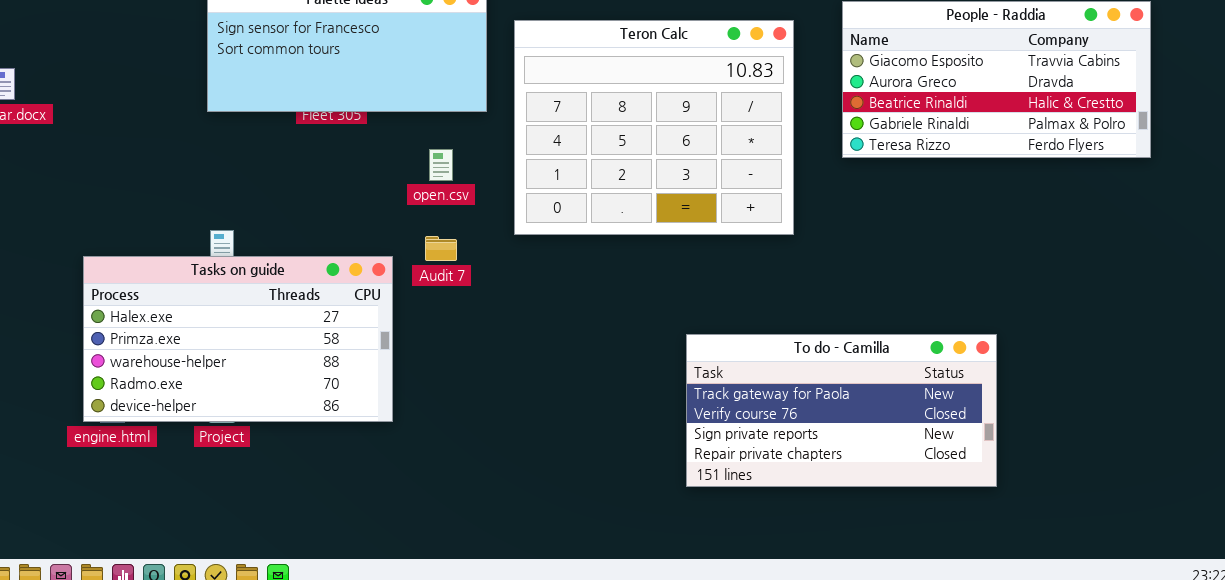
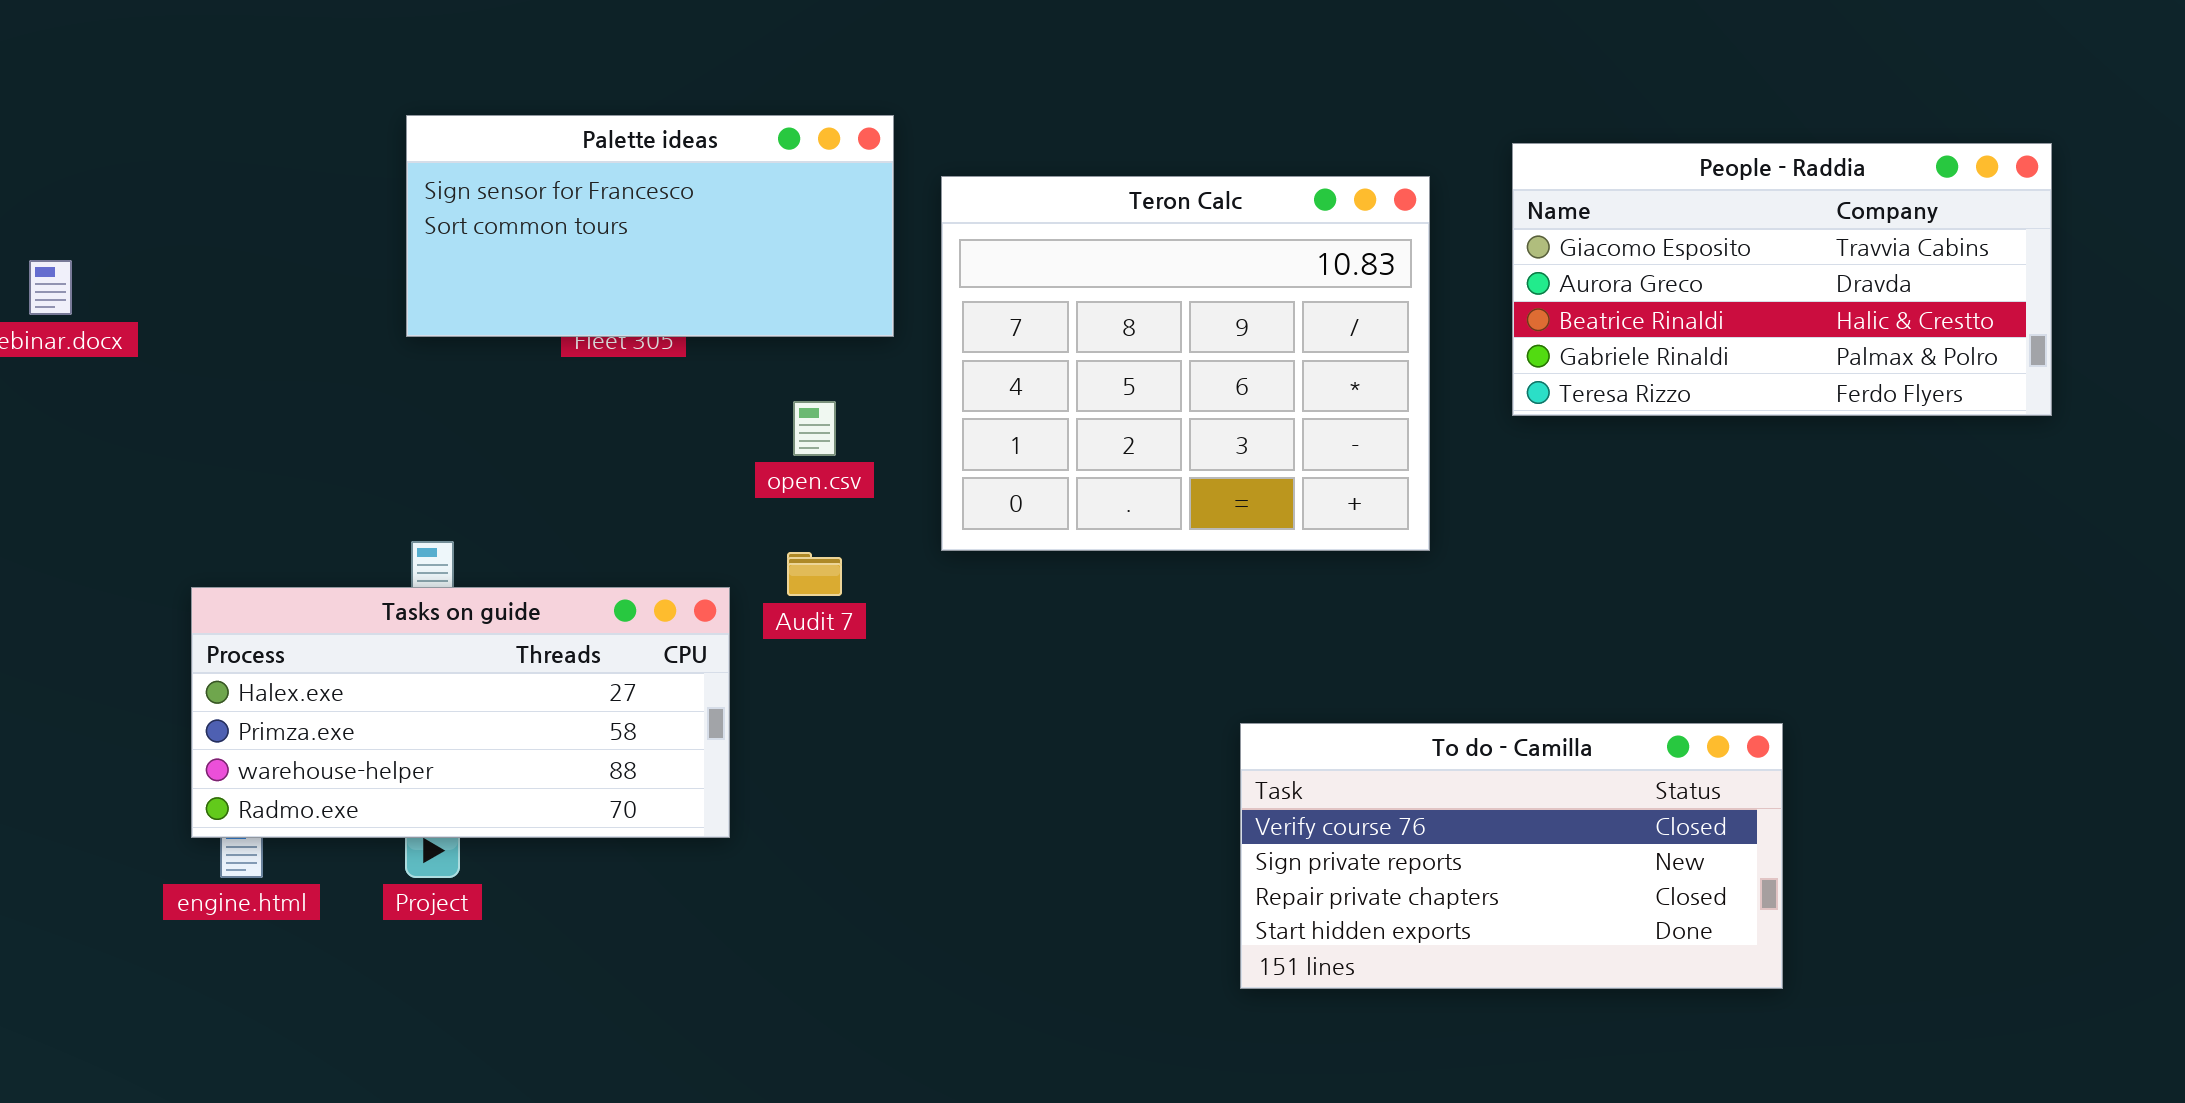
Tasks on guide: [83,256,393,422] -> [191,587,730,838], resized
To do - Camilla: [686,334,997,487] -> [1240,723,1783,989], scrolled down 1 row

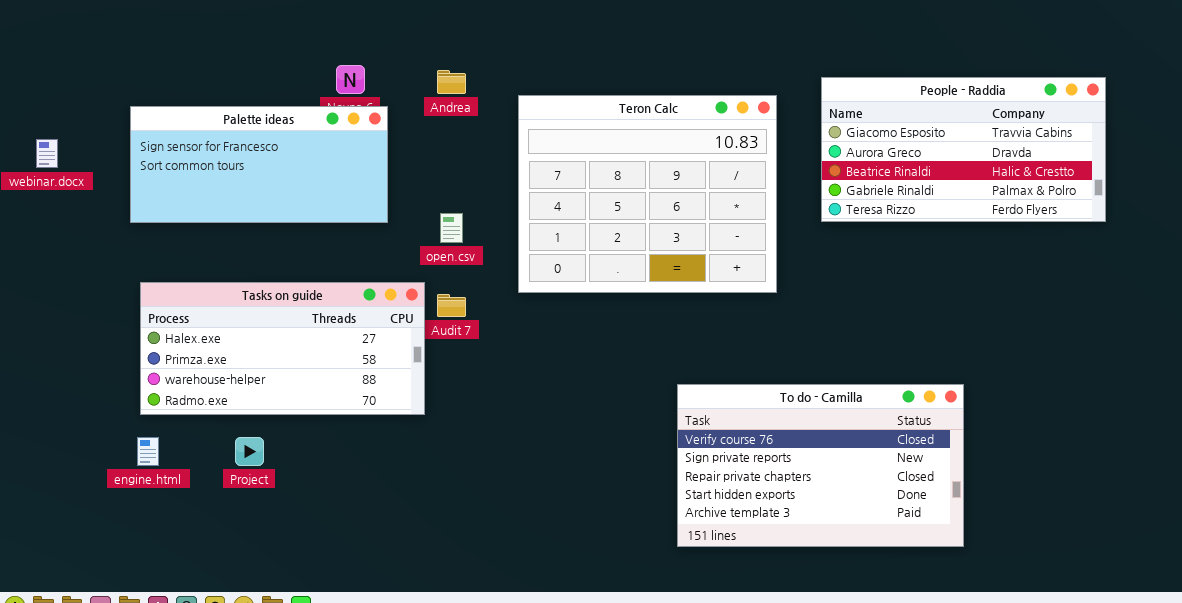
Palette ideas: [406,115,894,337] -> [130,106,388,223], moved
Tasks on guide: [191,587,730,838] -> [140,282,425,415], moved
To do - Camilla: [1240,723,1783,989] -> [677,384,964,547], resized

